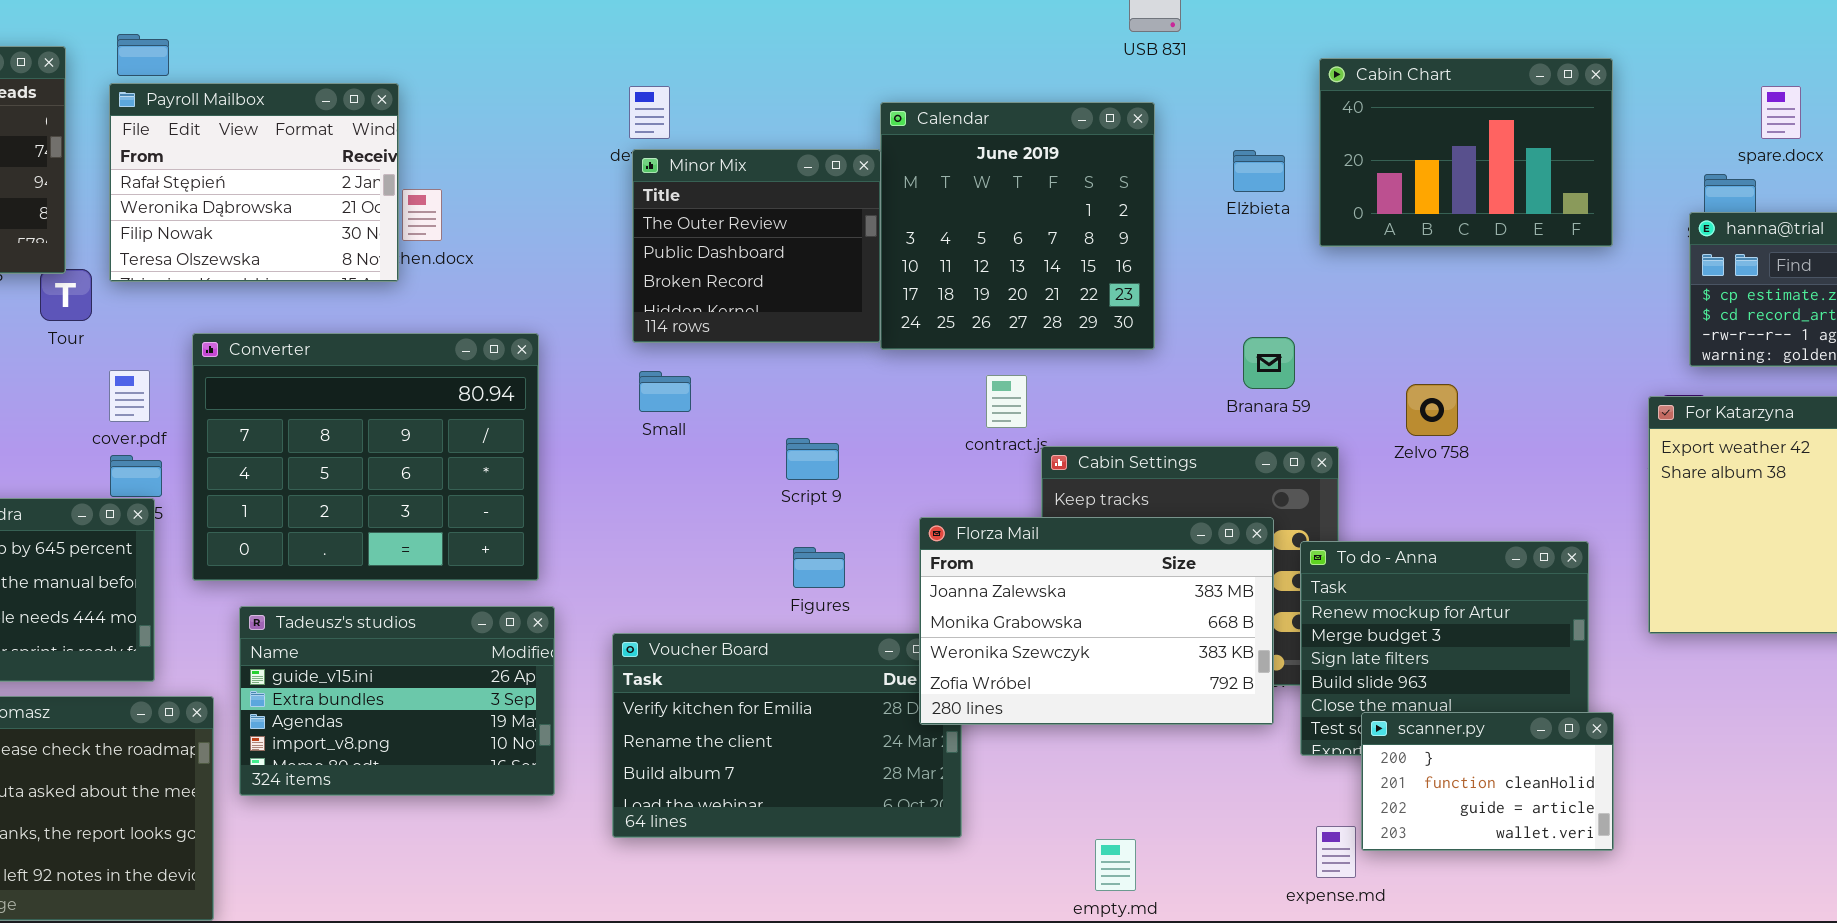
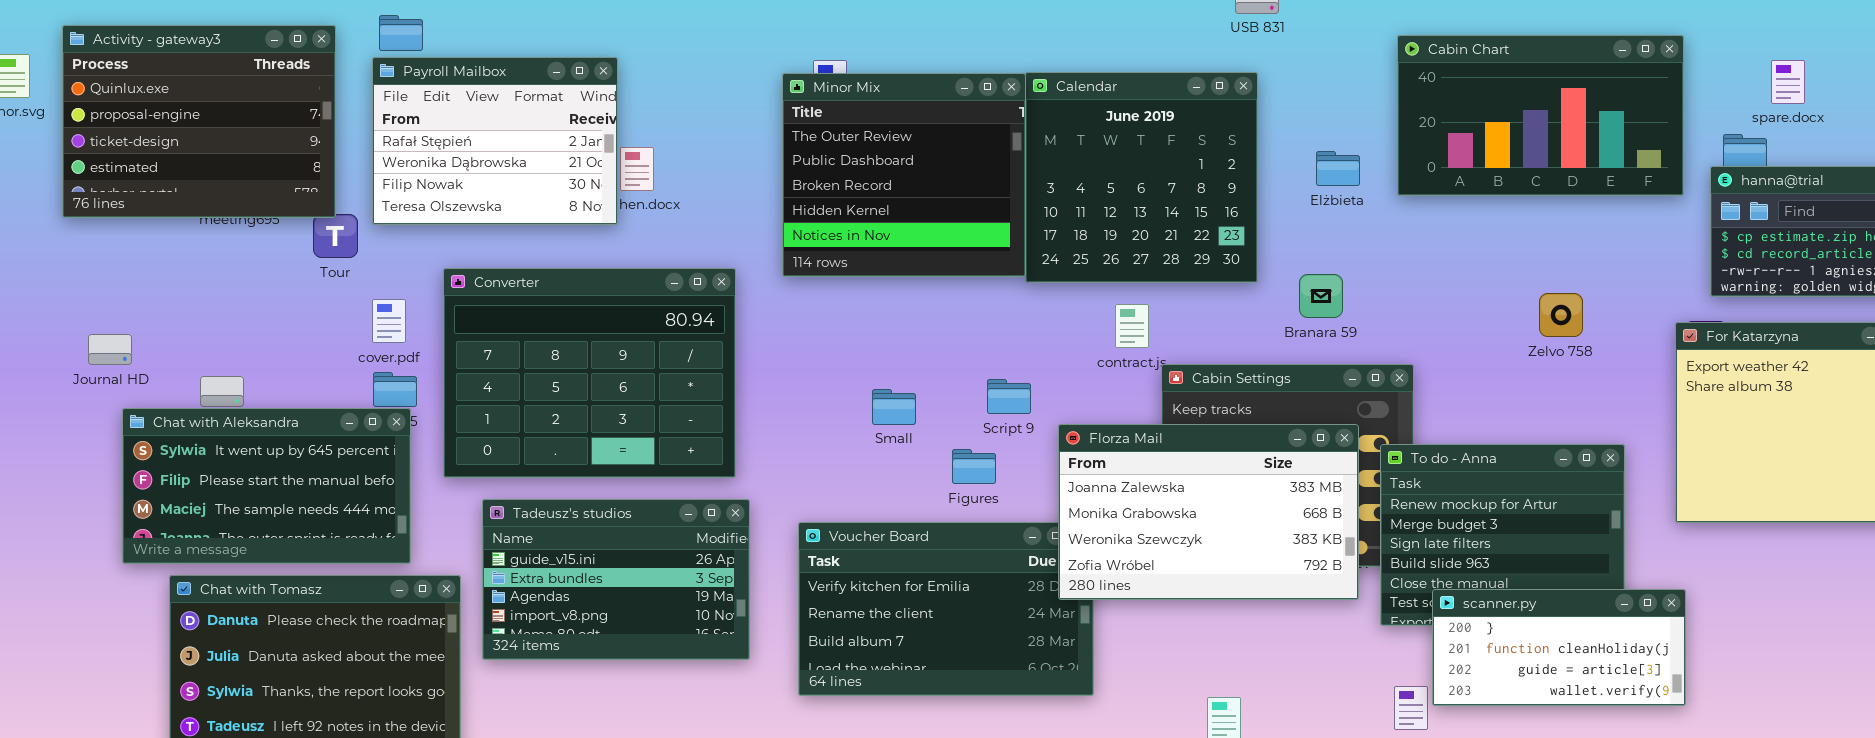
Cabin Chart: [1319,58,1613,247] -> [1397,35,1684,196], resized
Minor Mix: [632,149,881,343] -> [782,73,1026,277], resized
Elżbieta: [1233,150,1285,192] -> [1316,151,1360,186], moved
Branara 59: [1243,337,1295,389] -> [1299,274,1343,318], moved
Small: [639,371,691,412] -> [872,389,916,425], moved
Zelvo 758: [1406,384,1458,436] -> [1539,293,1583,337], moved
Script 9: [786,438,839,480] -> [987,379,1031,414], moved
scanner.py: [1361,712,1614,851] -> [1432,589,1686,706], resized

